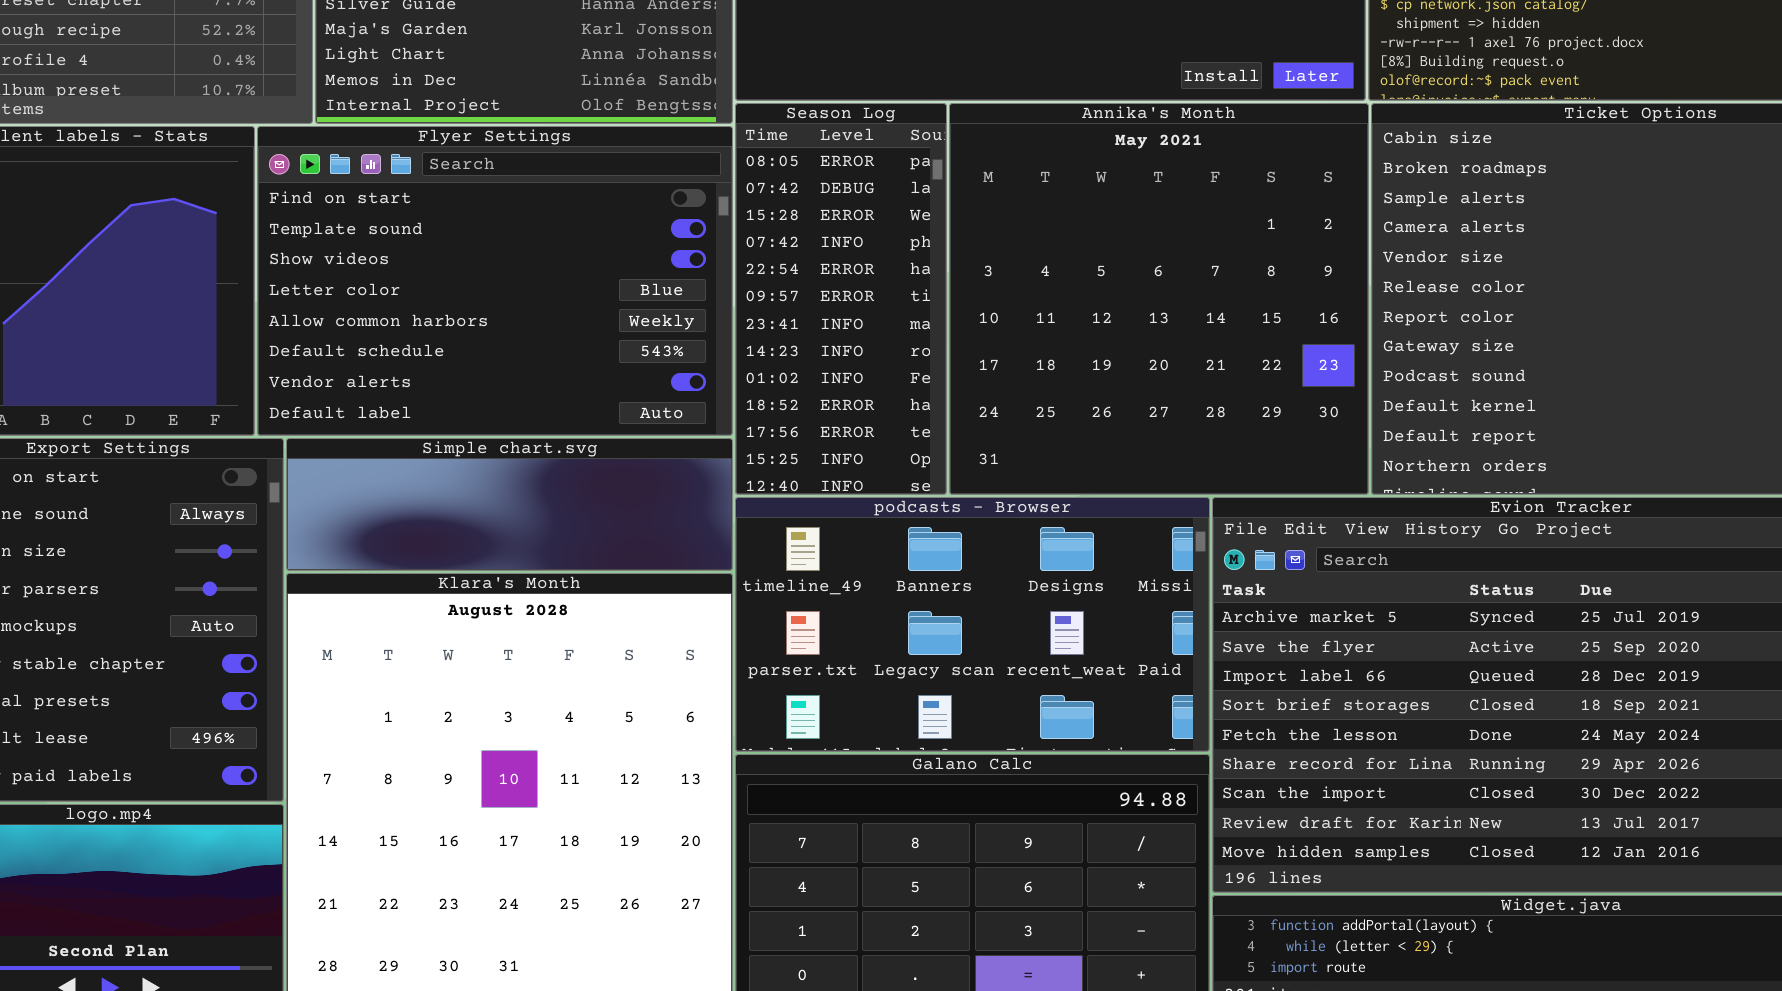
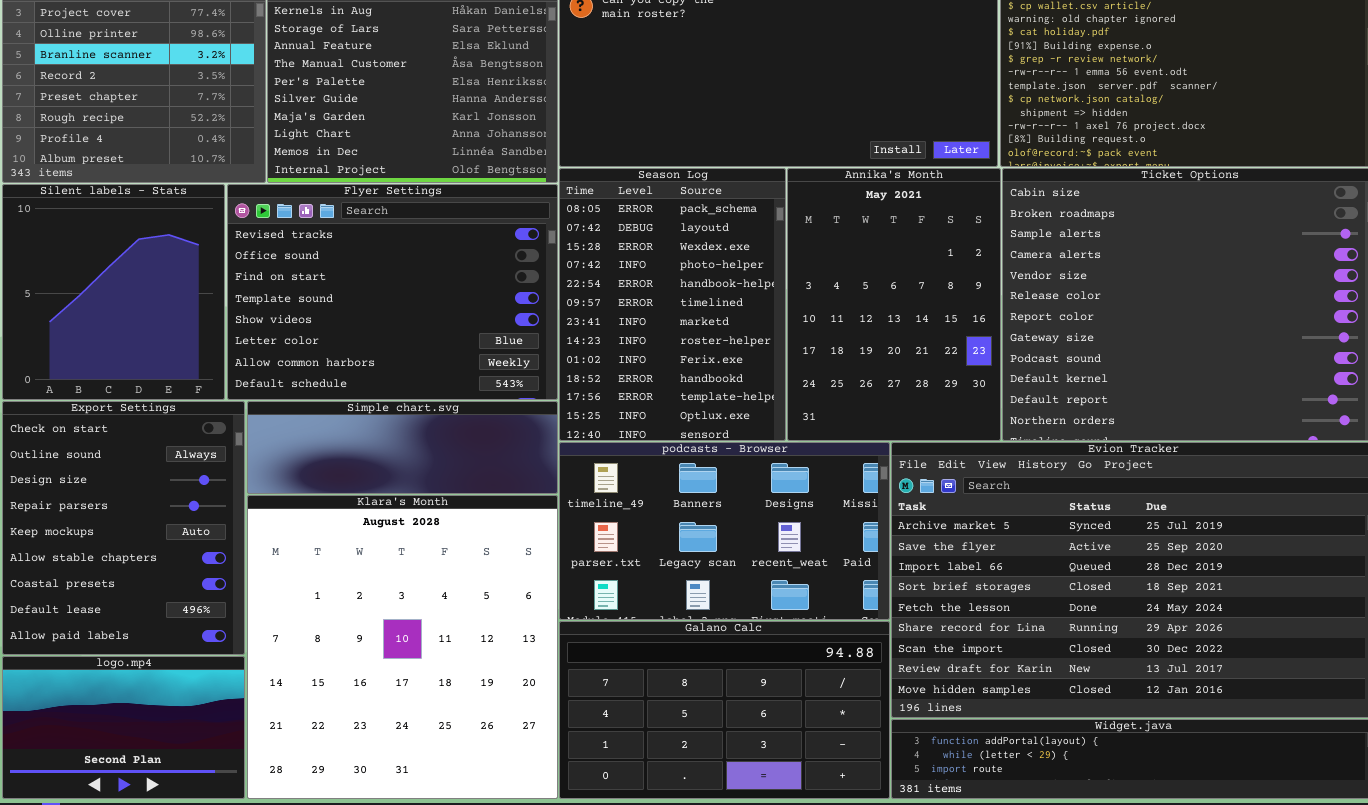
Season Log: [735,103,947,495] -> [559,168,786,441], resized
Annika's Month: [949,103,1369,495] -> [787,168,1001,441], resized
Flyer Settings: [257,126,733,436] -> [227,184,558,400], scrolled up 2 rows

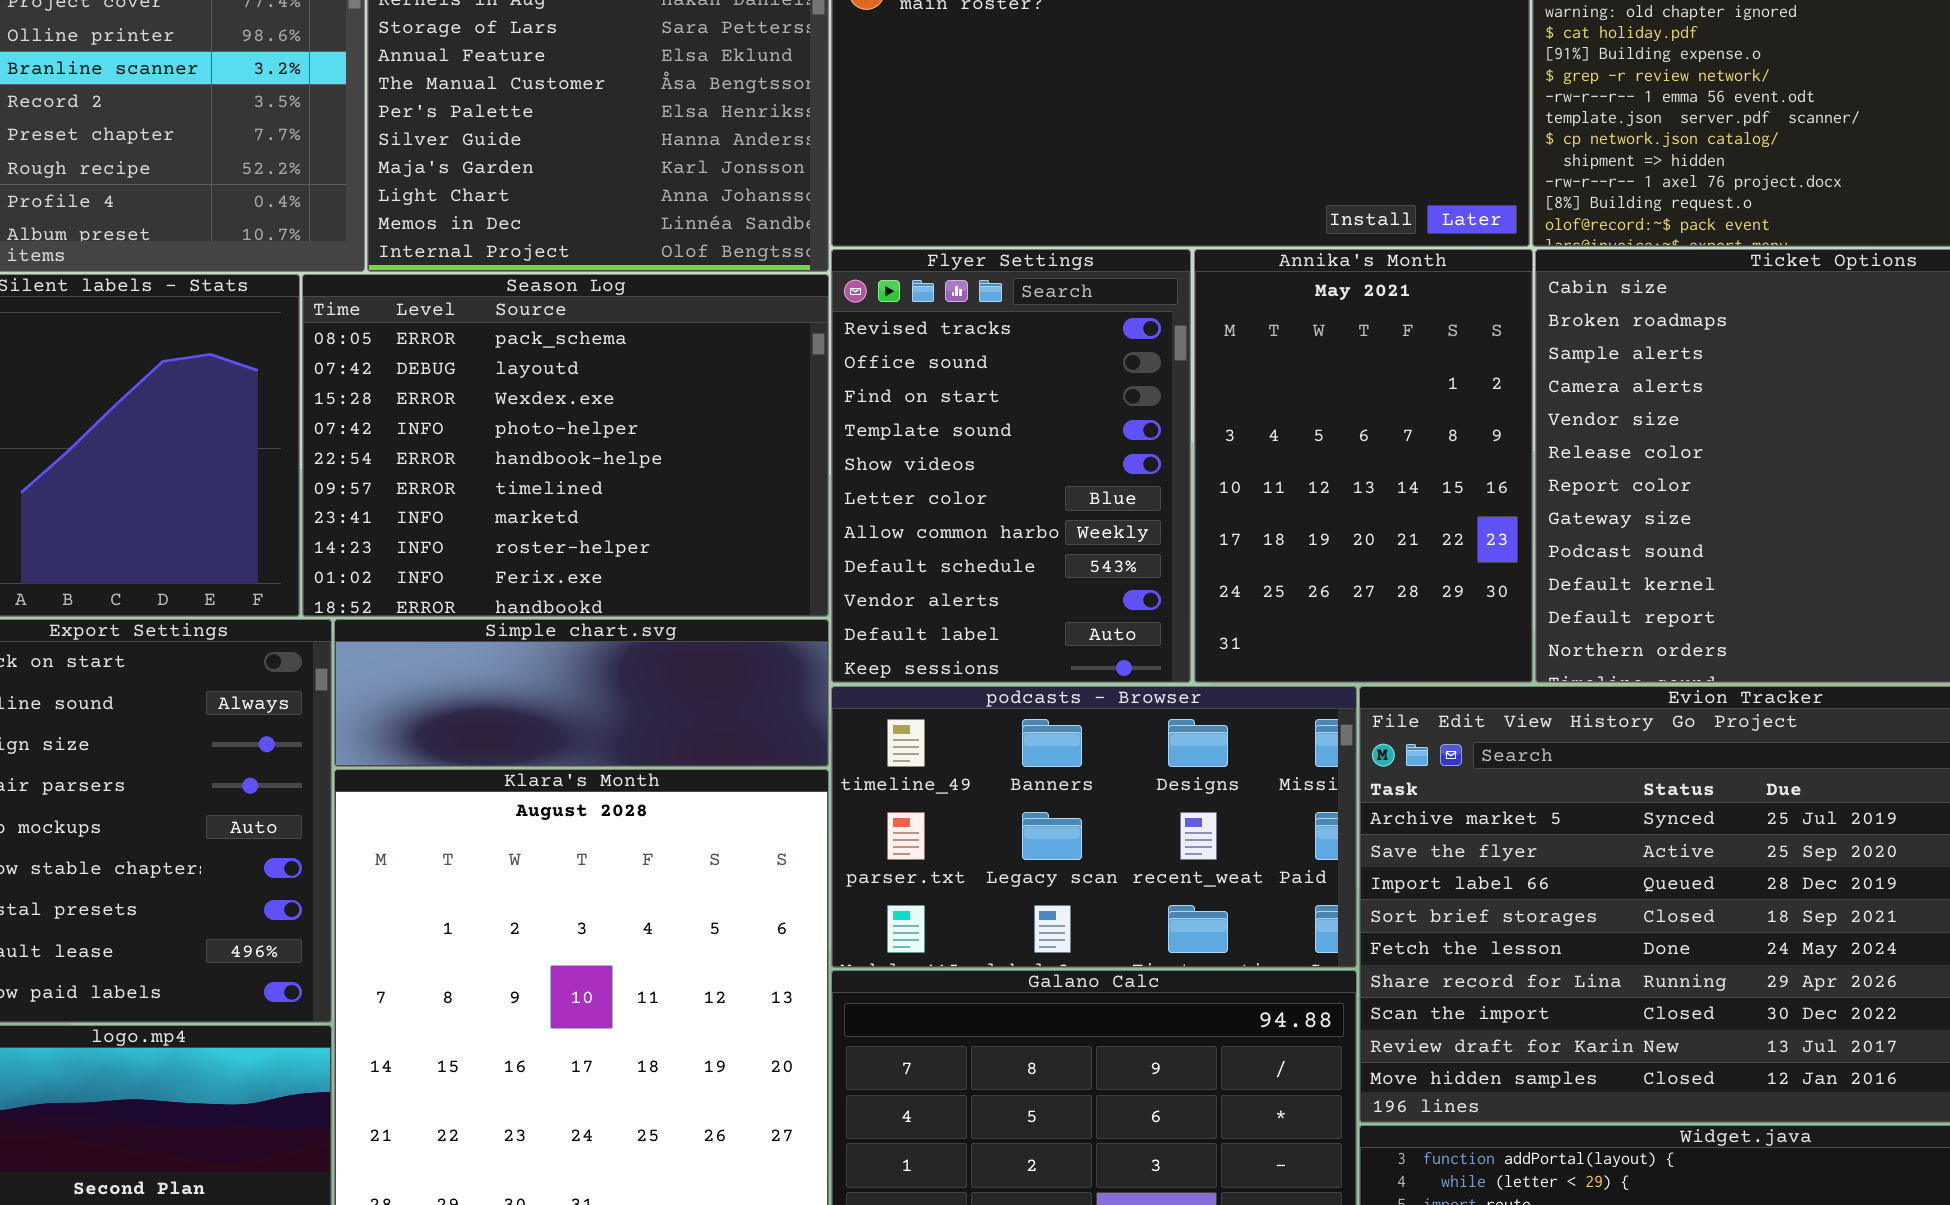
Season Log: [559,168,786,441] -> [302,274,829,617], moved, resized
Flyer Settings: [227,184,558,400] -> [831,249,1191,683], moved, resized

